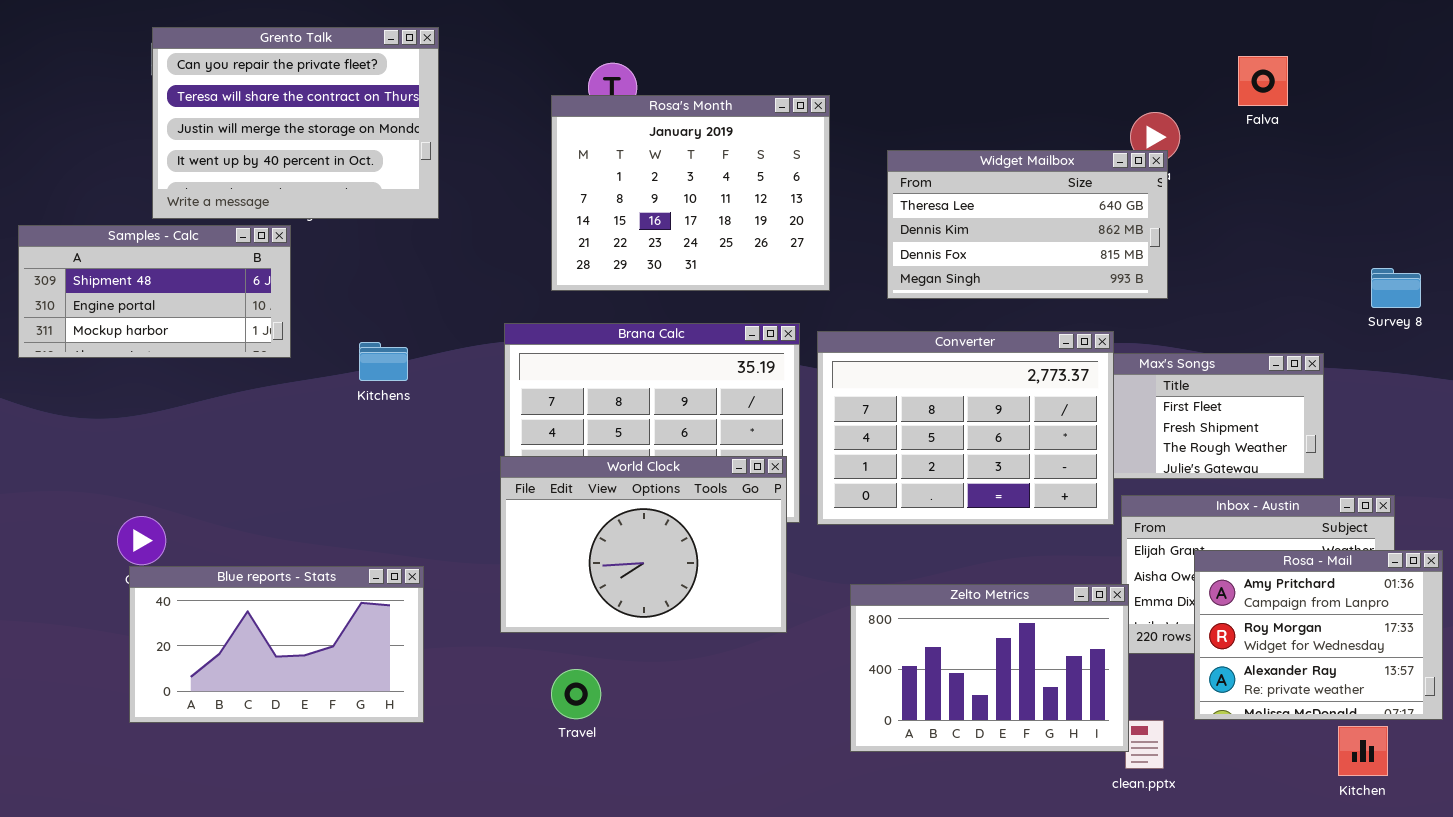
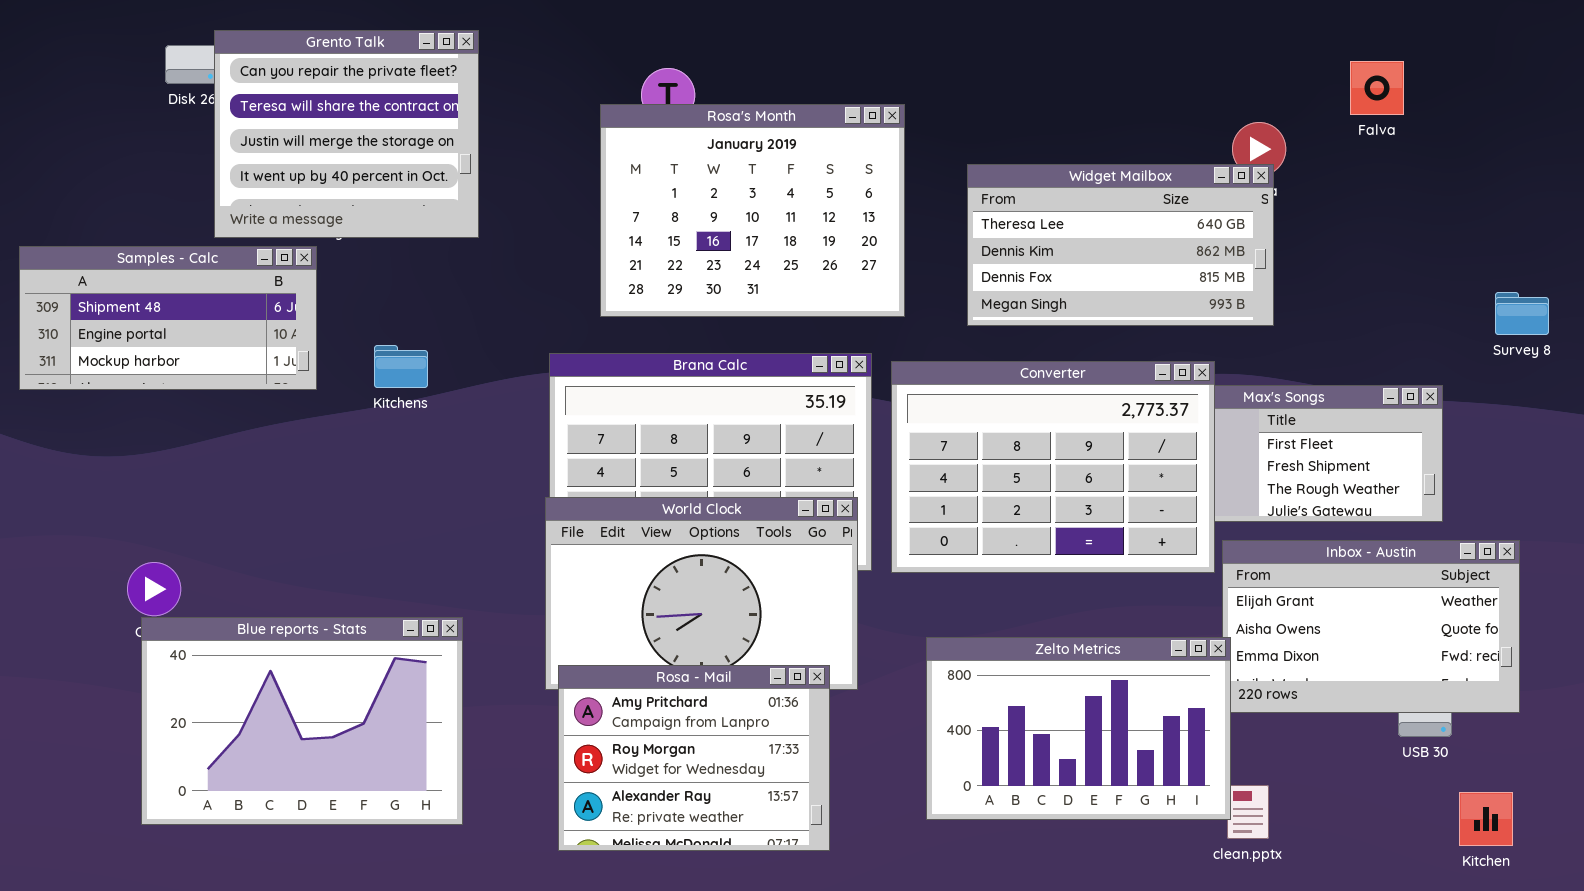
Grento Talk: [152,27,439,219] -> [214,30,479,238], resized
Kitchens: [359,342,408,381] -> [374,345,428,388], moved
Rosa - Mail: [1194,550,1443,720] -> [558,665,830,851], moved
Blue reports - Stats: [129,566,424,723] -> [141,617,463,825], resized

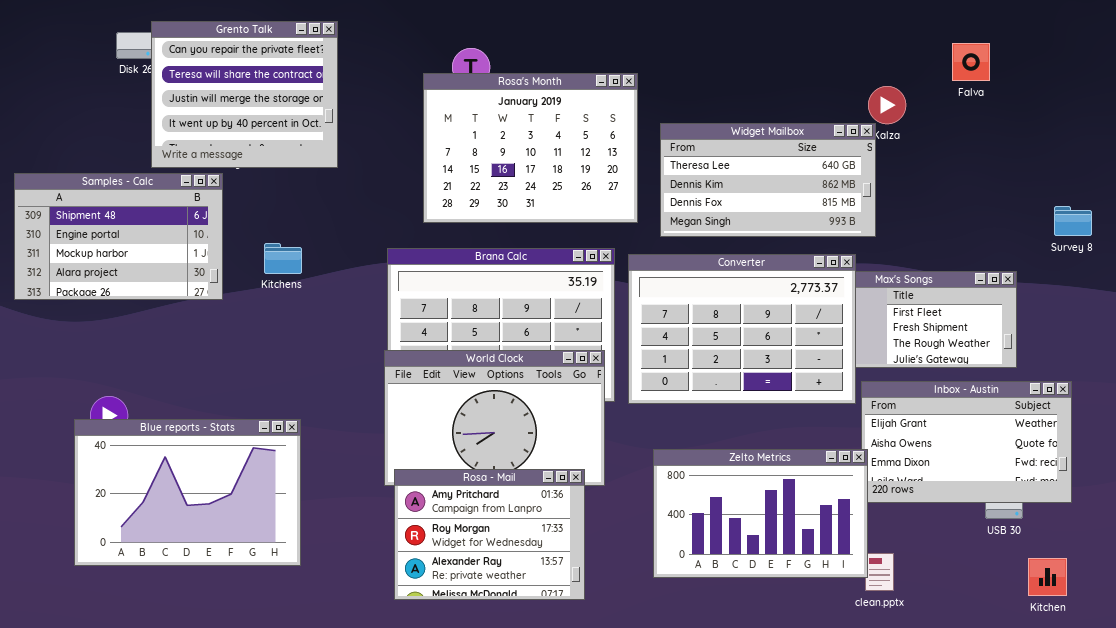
Widget Mailbox: [967,164,1274,326] -> [660,123,876,237], moved
Samples - Calc: [19,246,317,390] -> [14,173,223,300], resized
Blue reports - Stats: [141,617,463,825] -> [74,419,301,566], moved

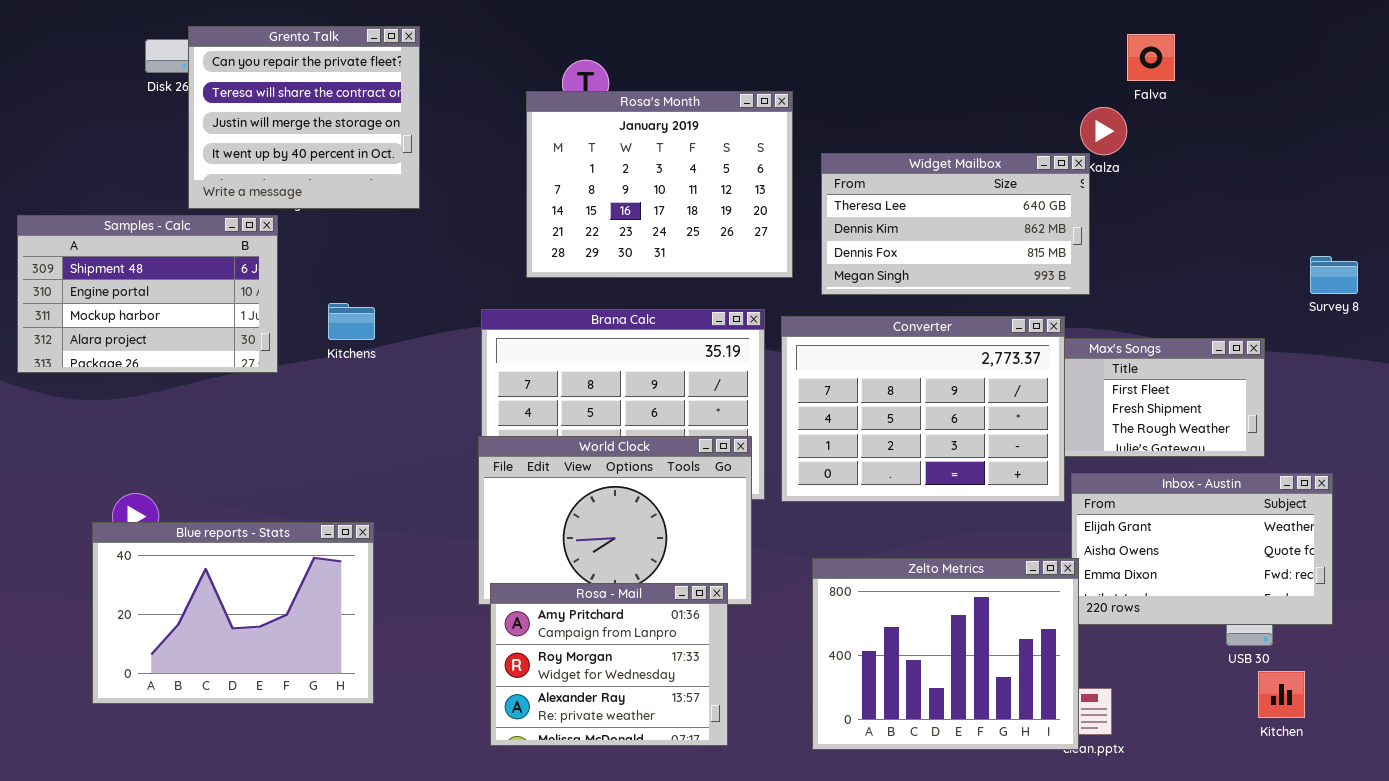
Falva: [952,43,990,81] -> [1127,34,1175,81], moved
Zelto Metrics: [653,449,868,578] -> [812,558,1079,750], resized
Kitchen: [1028,558,1067,596] -> [1258,671,1305,718], moved

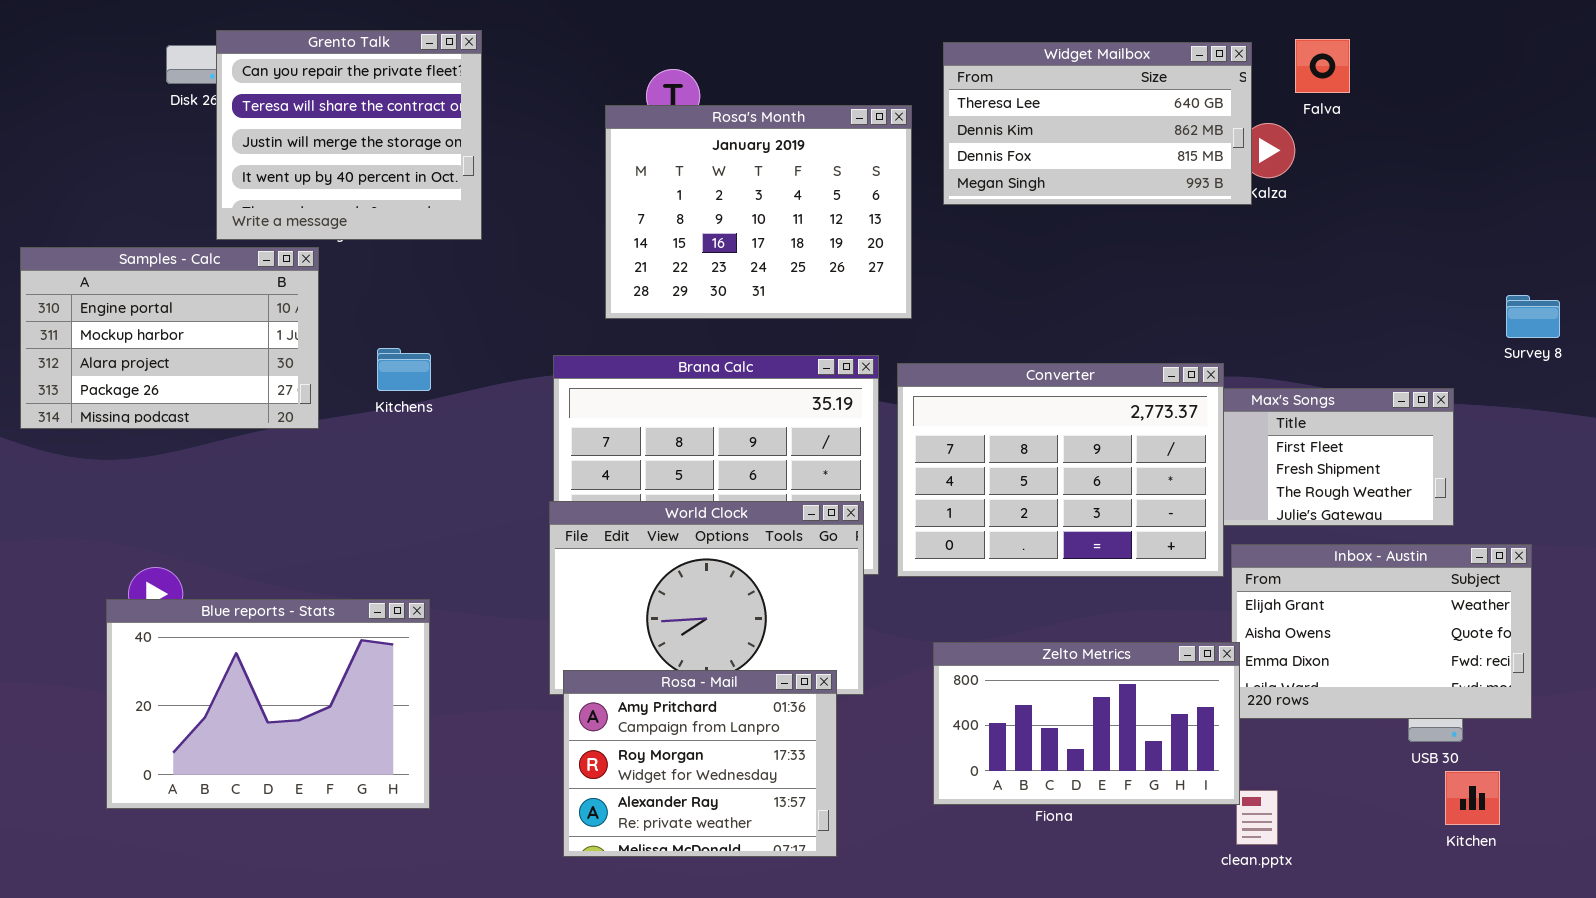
Widget Mailbox: [821,153,1090,295] -> [943,42,1252,205], moved
Samples - Calc: [17,215,278,373] -> [20,247,319,429], scrolled down 1 row
Zelto Metrics: [812,558,1079,750] -> [933,642,1240,805], resized

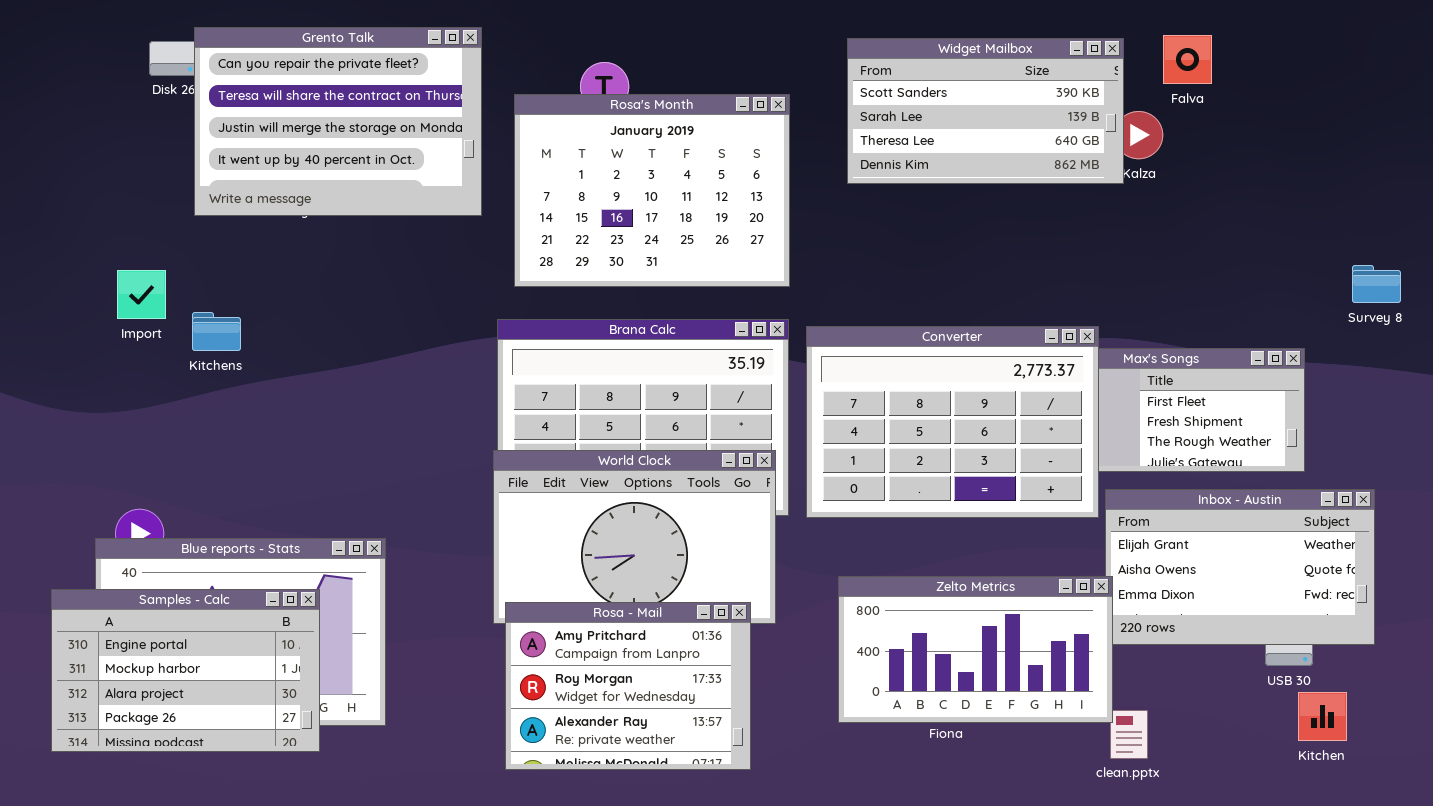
Grento Talk: [216,30,482,240] -> [194,27,482,216], resized
Widget Mailbox: [943,42,1252,205] -> [847,38,1124,184], scrolled up 2 rows
Rosa's Month: [605,105,912,319] -> [514,94,790,287], moved
Samples - Calc: [20,247,319,429] -> [51,589,320,752], moved
Kitchens: [377,348,431,391] -> [192,312,241,351], moved

